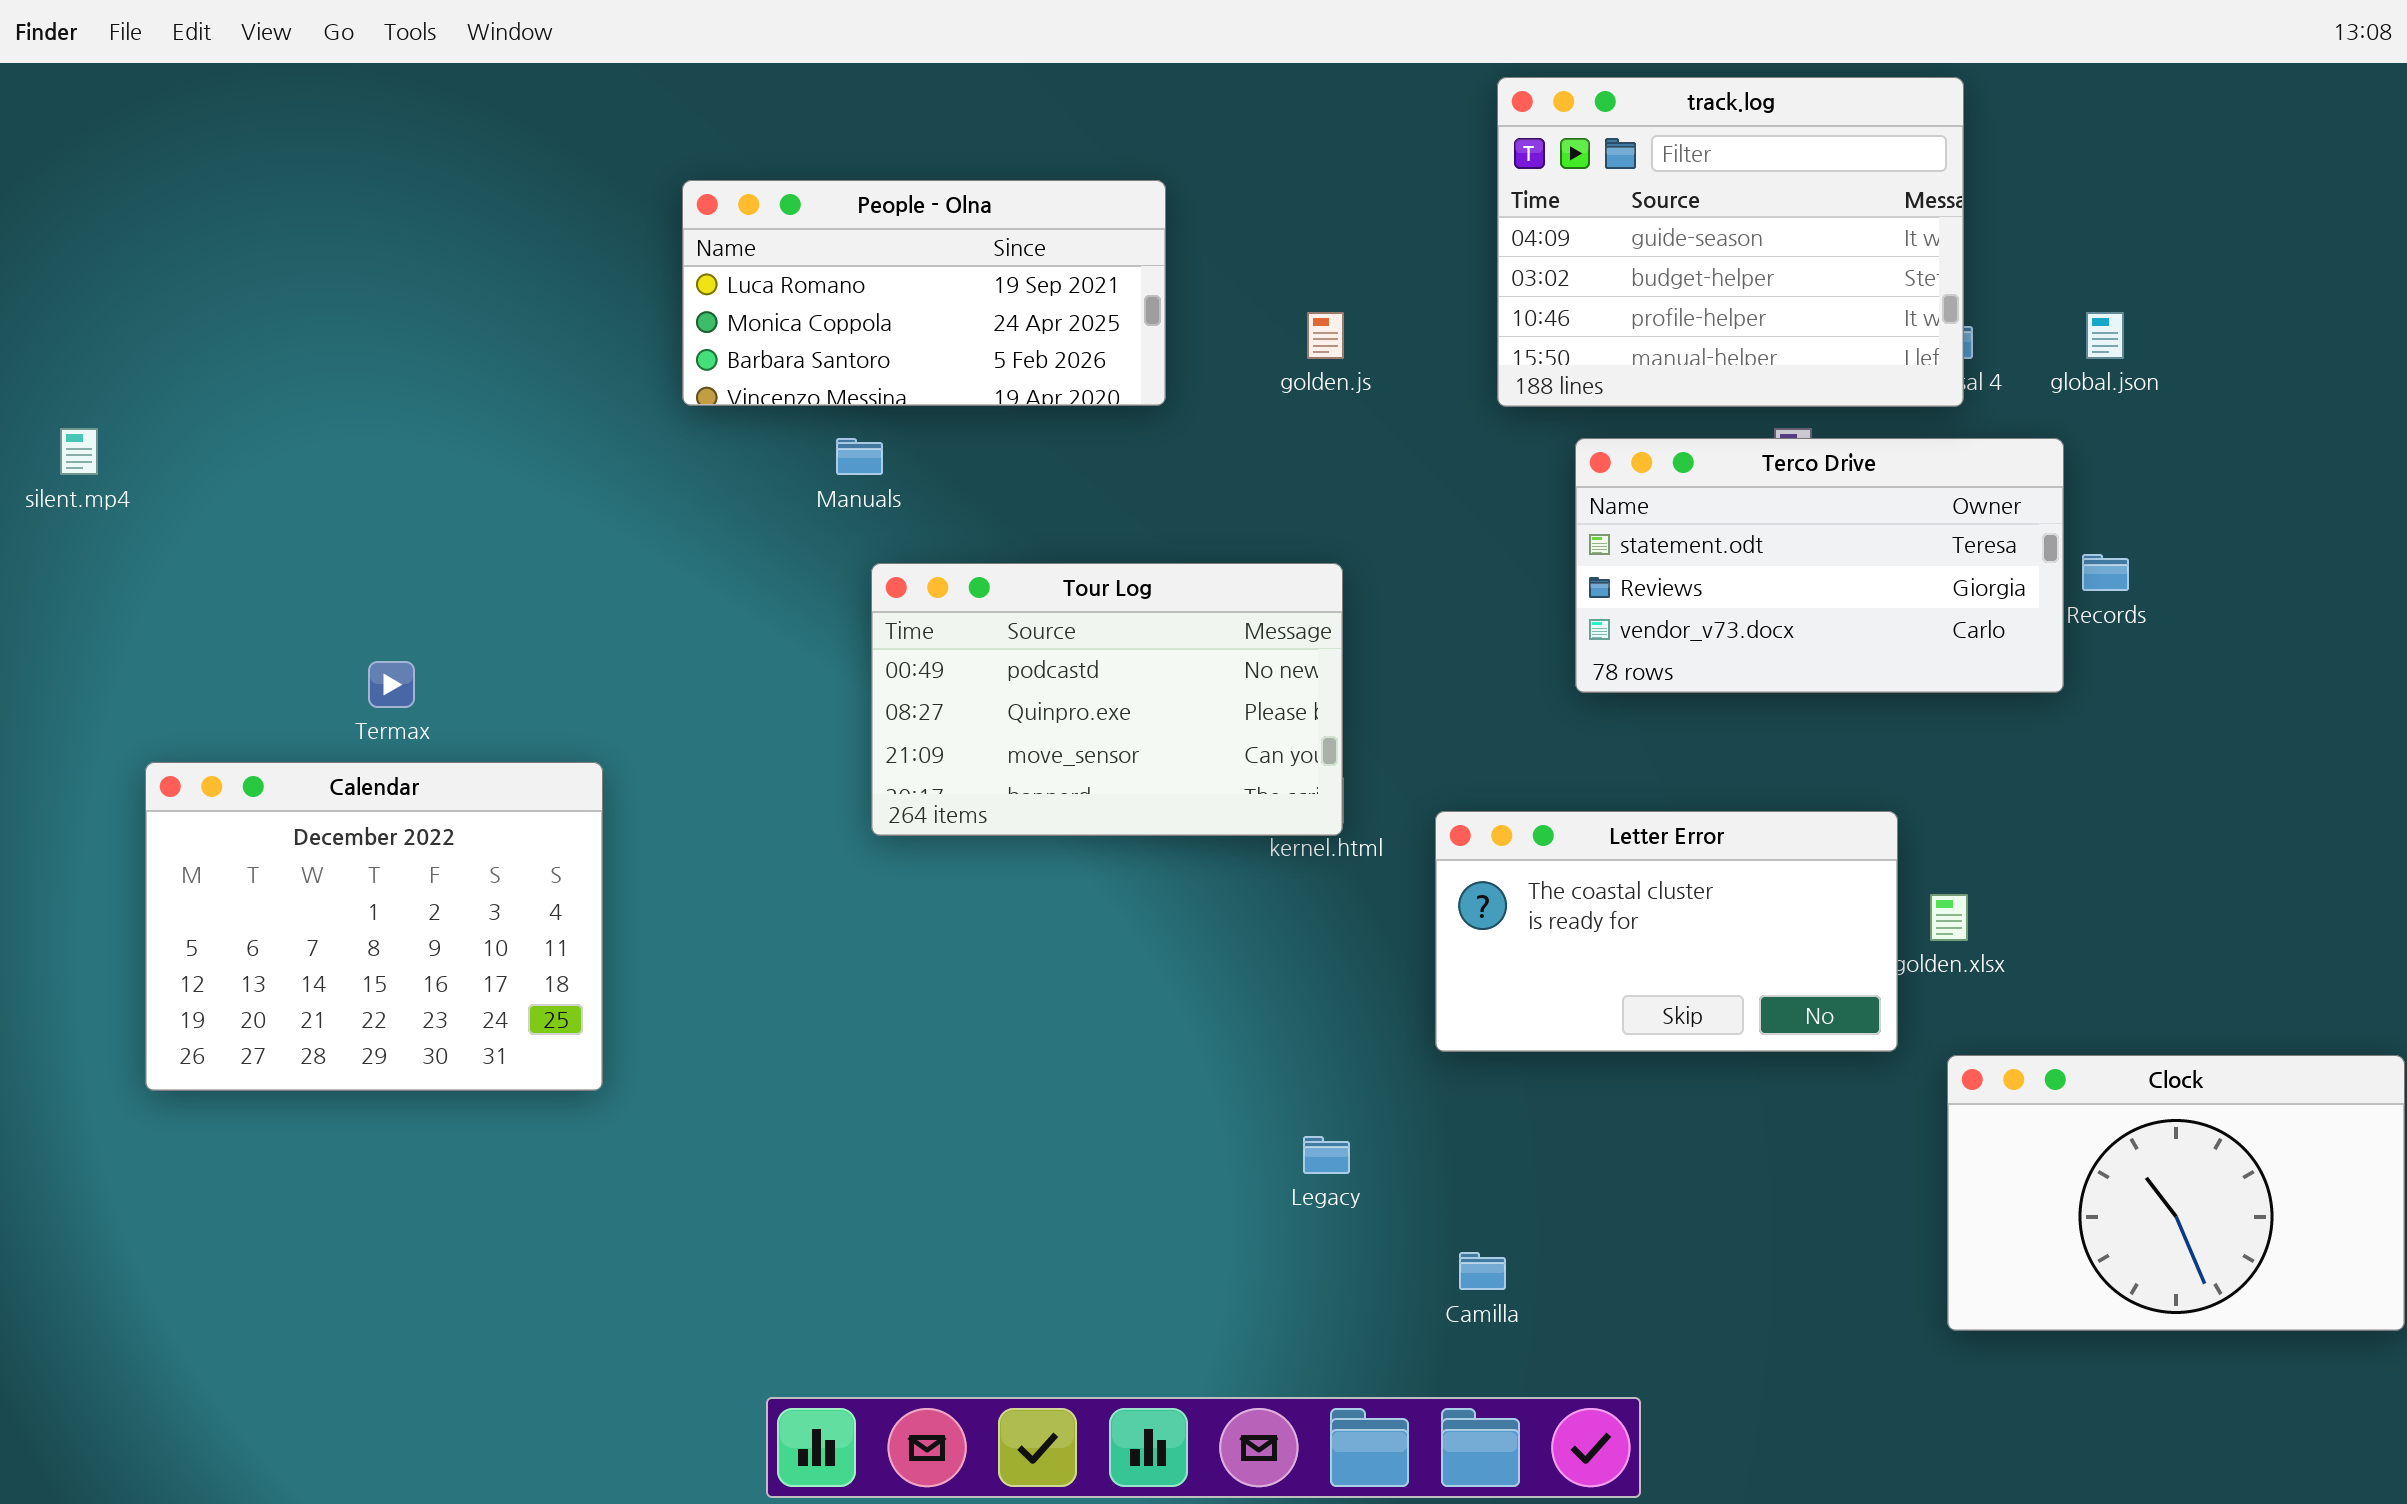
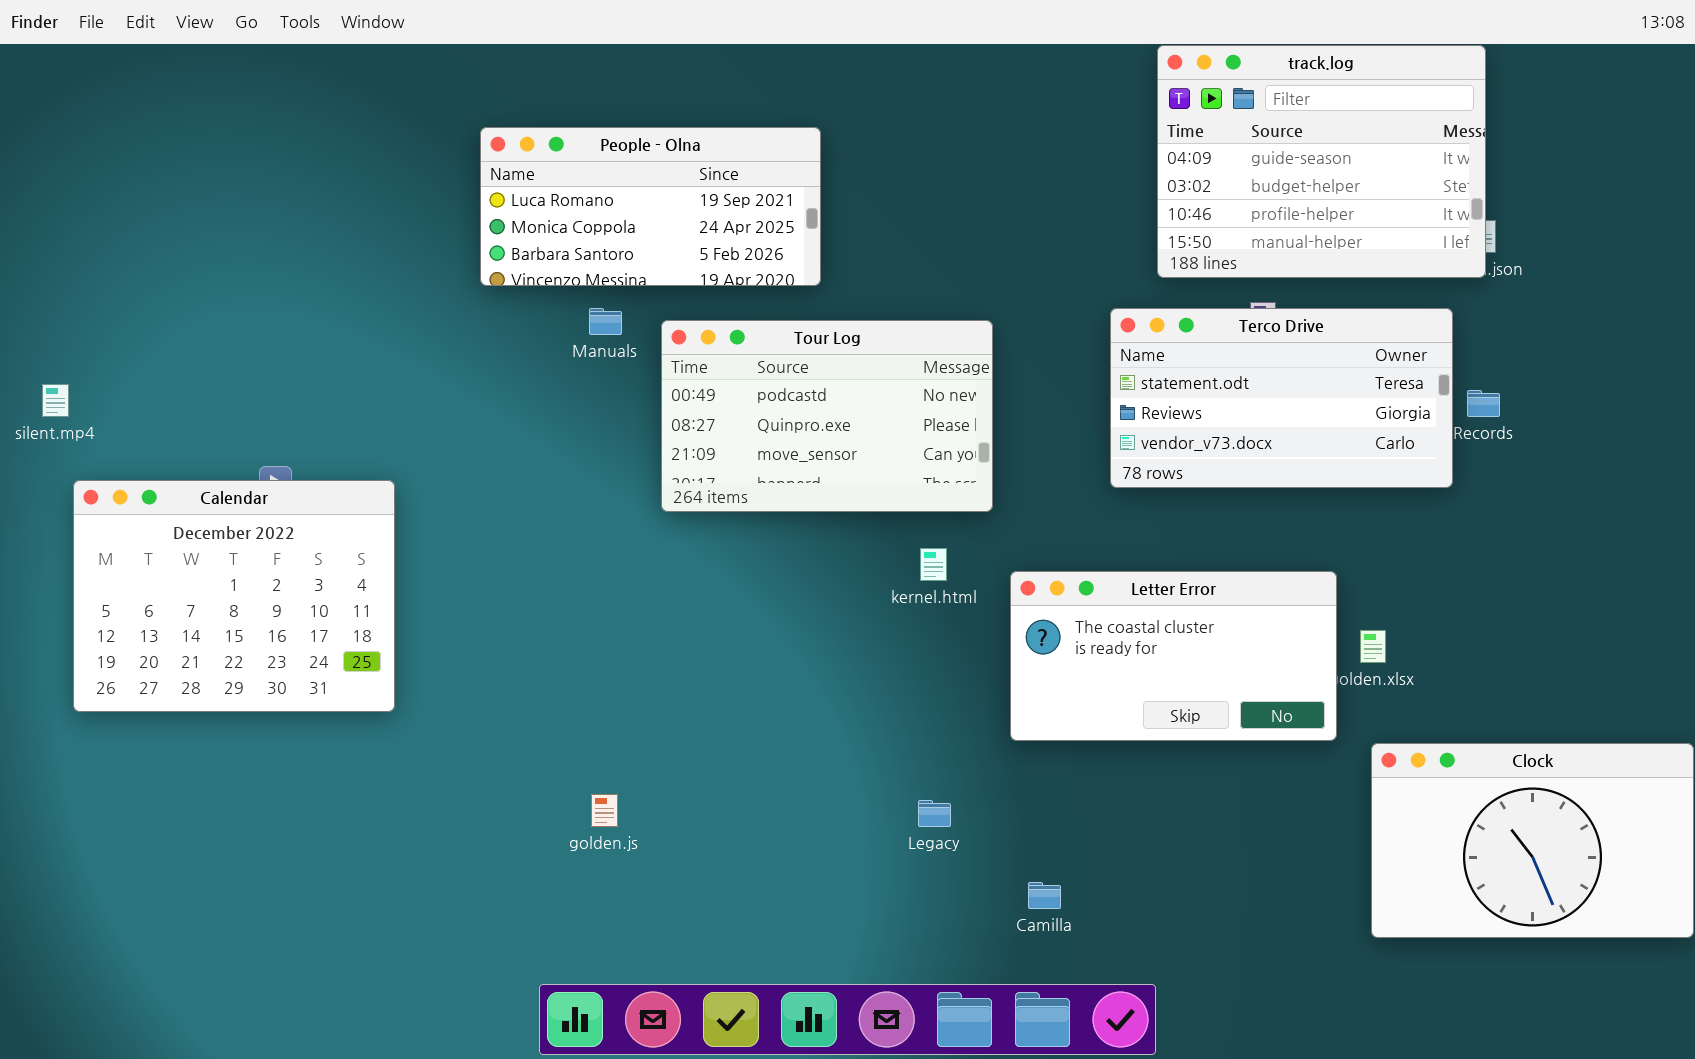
track.log: [1497,77,1964,407] -> [1157,45,1486,278], moved
golden.js: [1307,312,1344,359] -> [591,794,618,827], moved
silent.mp4: [60,428,98,475] -> [42,384,69,417], moved
Tour Log: [871,563,1343,836] -> [661,320,993,512], moved
Calendar: [145,762,603,1091] -> [73,480,395,712], moved

